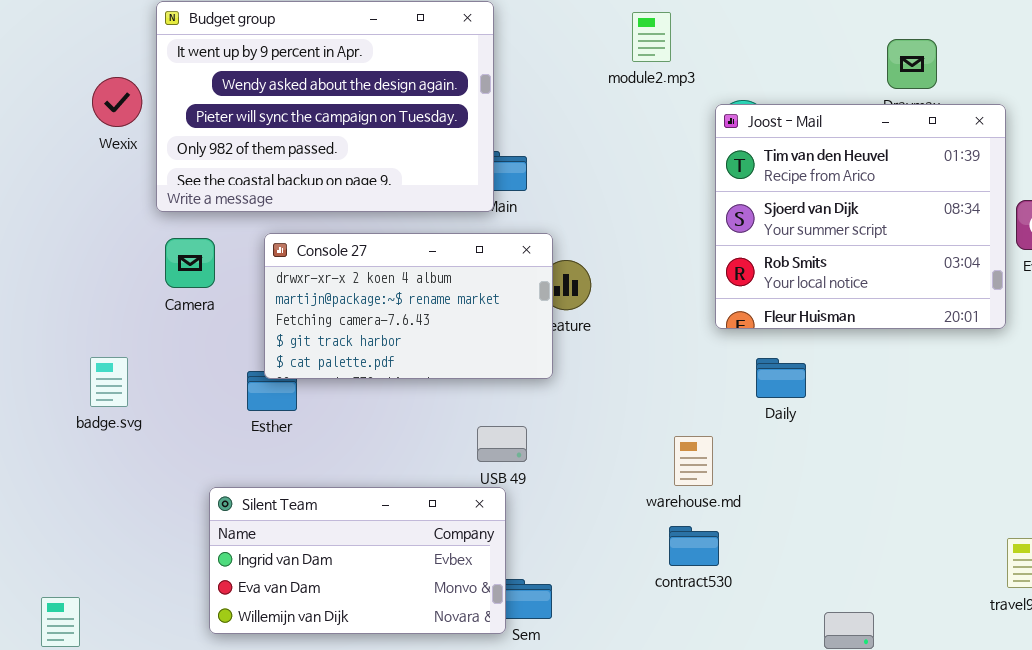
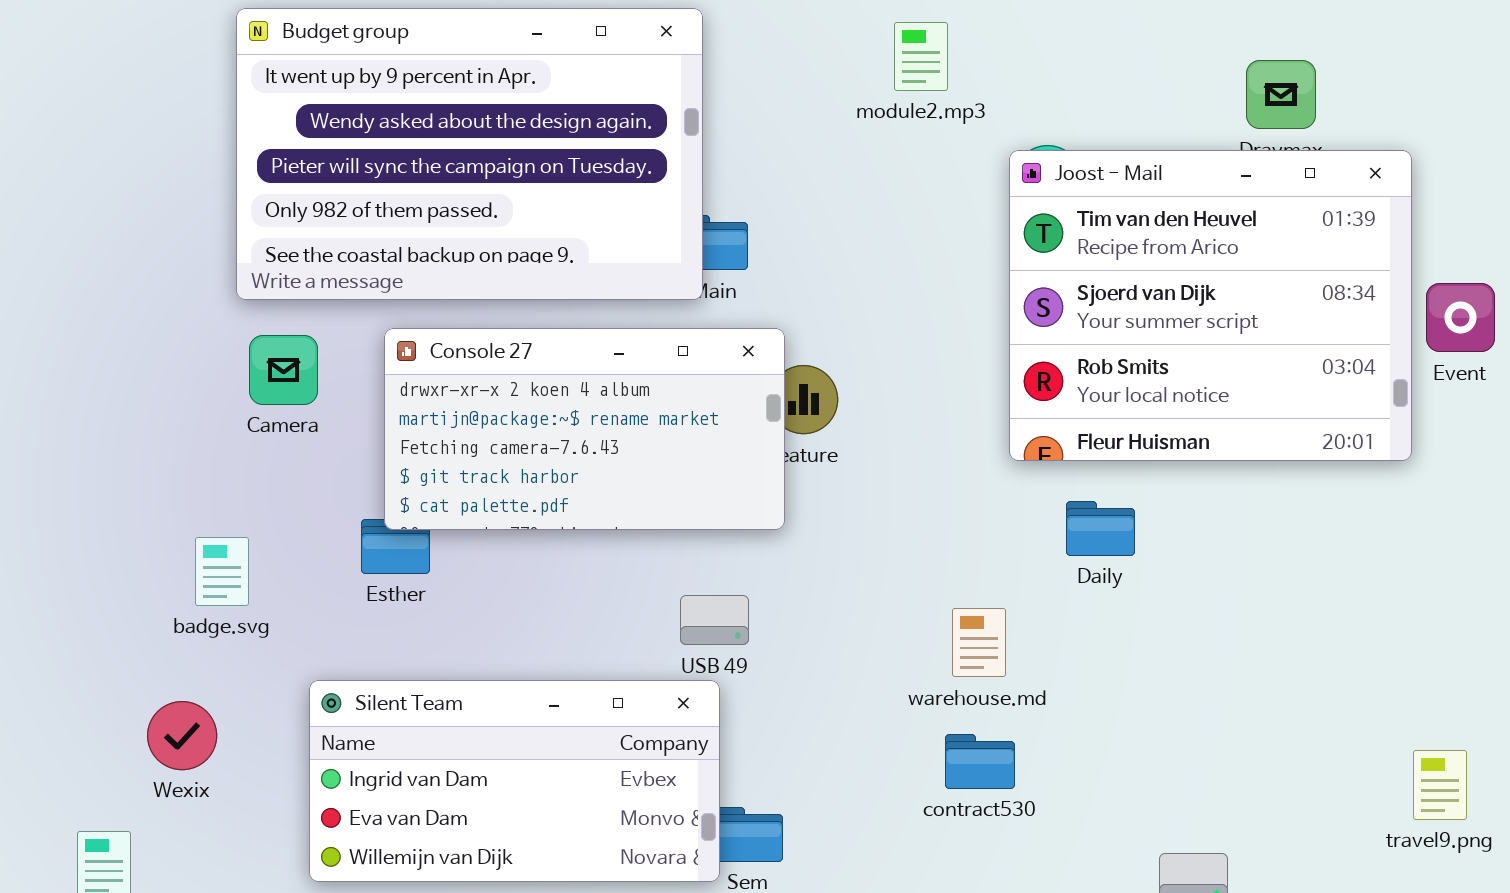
Wexix: [92,77,142,127] -> [147,701,217,770], moved
badge.svg: [90,357,128,407] -> [195,537,249,606], moved

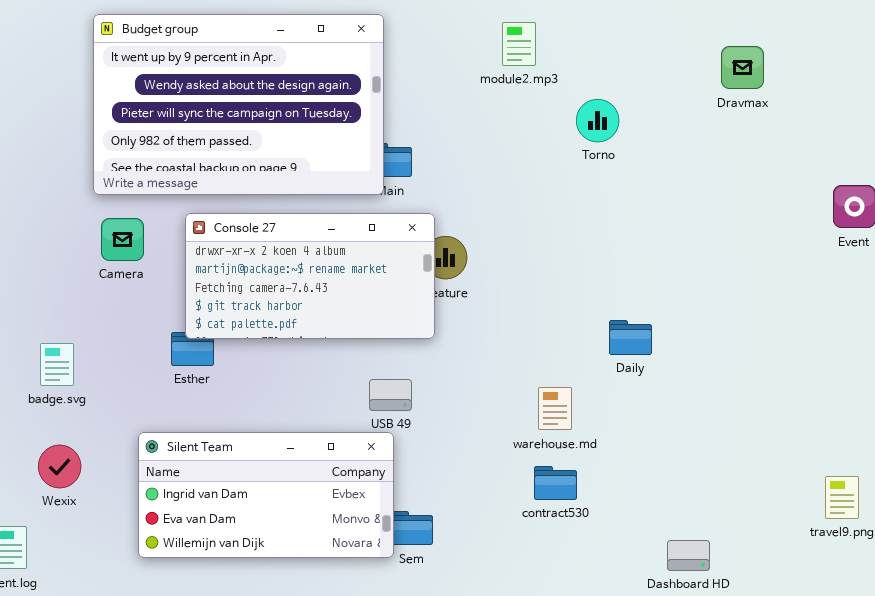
Joost - Mail: [1009,150,1412,461] -> none, closed
badge.svg: [195,537,249,606] -> [40,343,74,386], moved

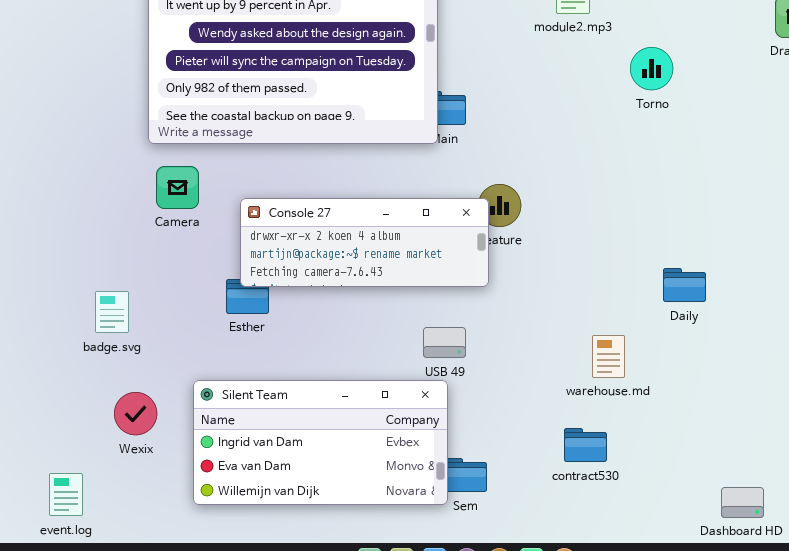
Console 27: [185,213,435,339] -> [240,198,489,287], resized
Wexix: [38,445,81,488] -> [114,392,157,435], moved
contract530: [534,466,577,500] -> [564,428,607,462], moved

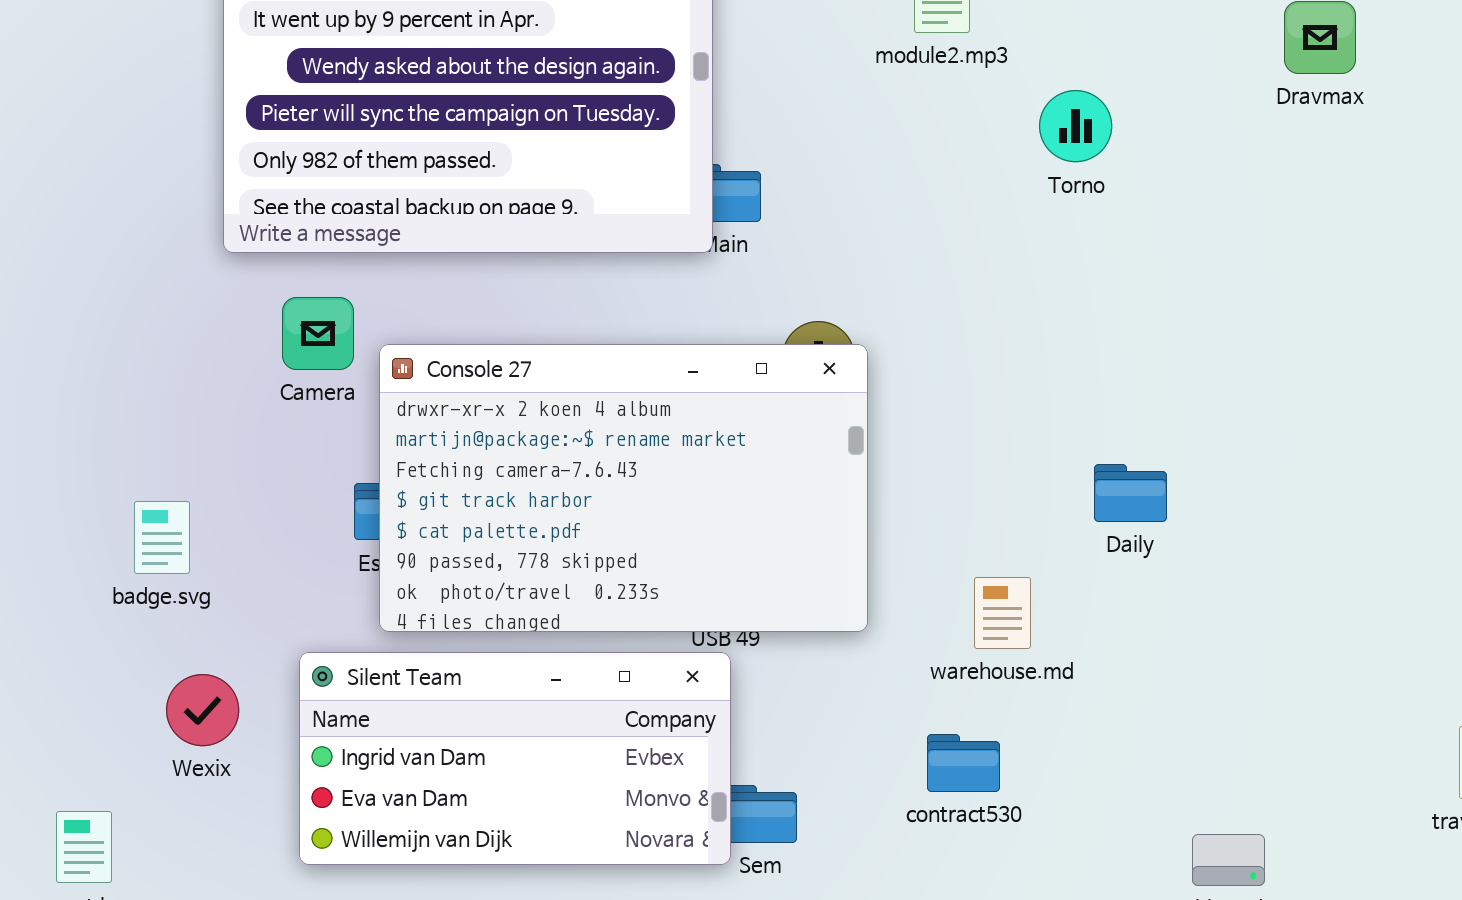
Camera: [156,166,199,209] -> [282,297,354,370], moved
Console 27: [240,198,489,287] -> [379,344,868,632], resized

